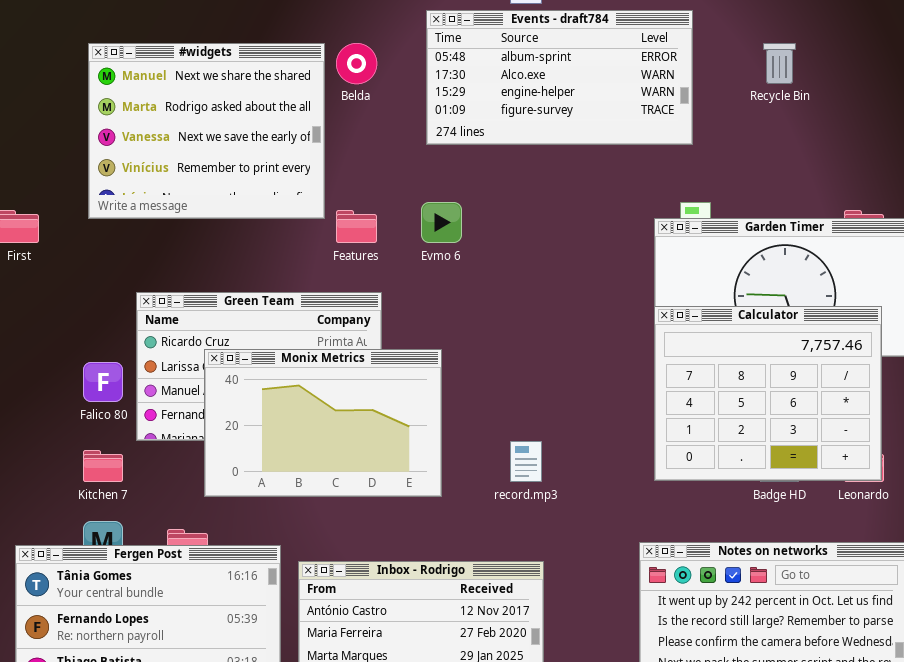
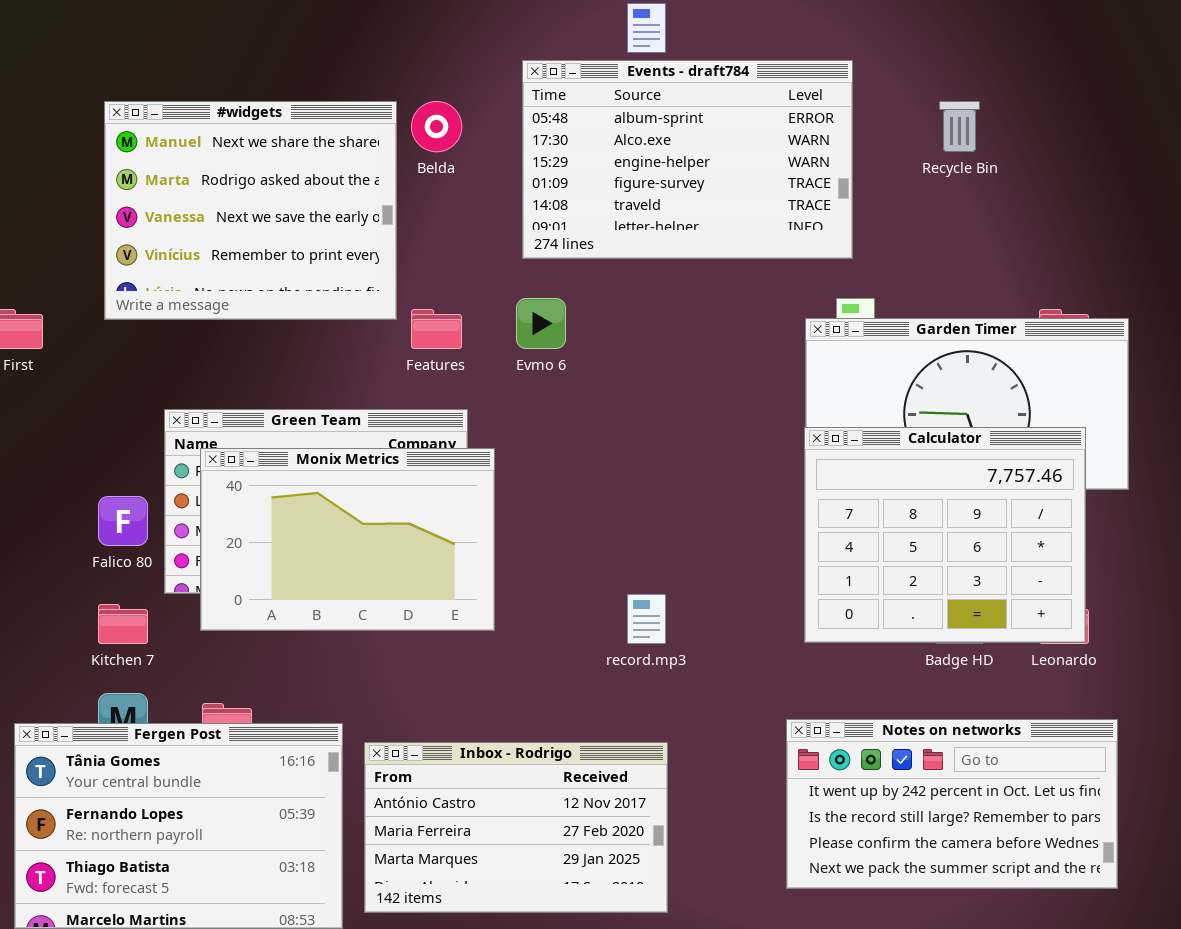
Events - draft784: [426,10,693,145] -> [522,60,853,259], resized
Monix Metrics: [204,349,442,497] -> [200,448,495,631], moved

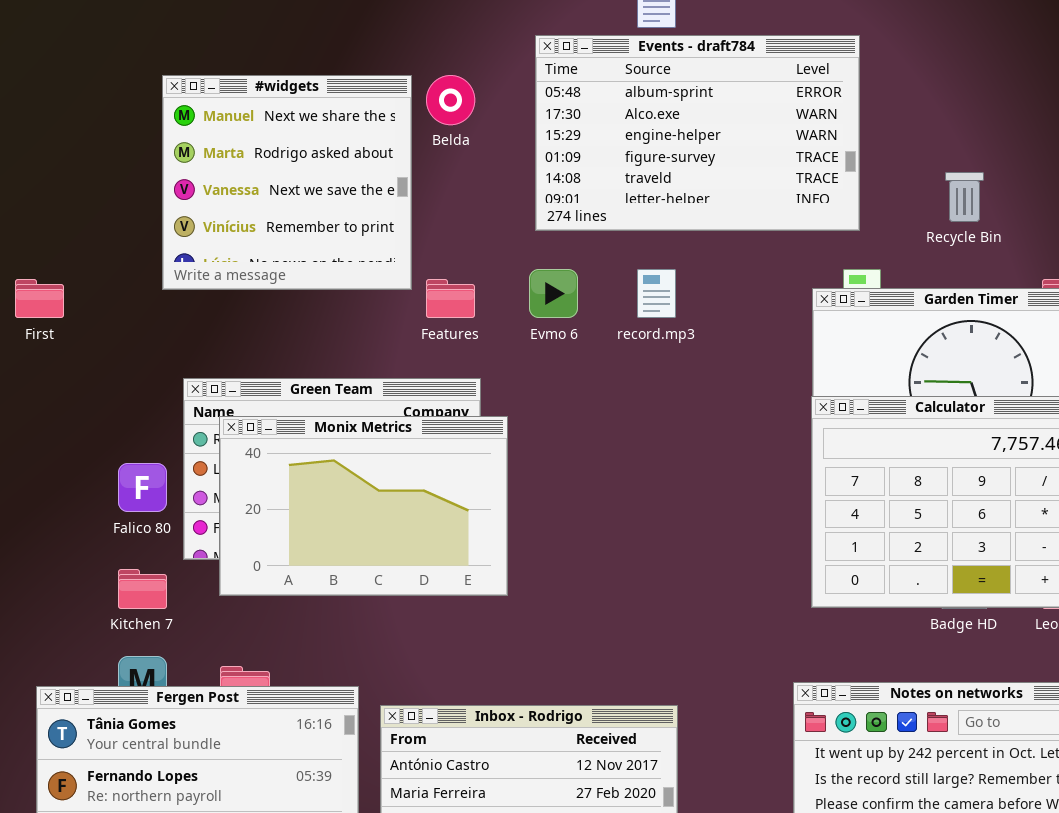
#widgets: [104,101,397,320] -> [162,75,412,290], resized
Recycle Bin: [939,101,980,152] -> [945,172,984,222], moved
record.mp3: [627,594,666,644] -> [637,269,676,318], moved

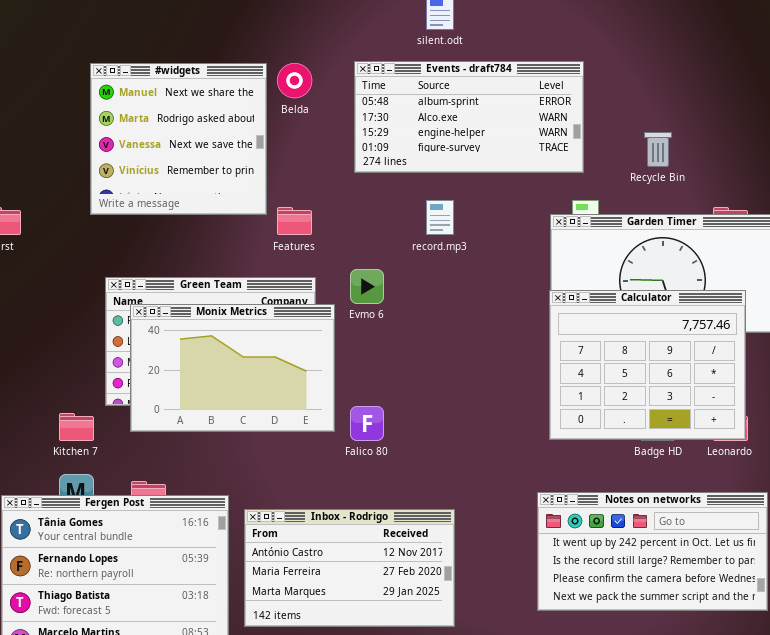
Events - draft784: [535,35,860,231] -> [354,61,584,173], resized
Evmo 6: [529,269,578,318] -> [350,269,384,304], moved
Falico 80: [118,463,167,512] -> [350,406,384,441], moved

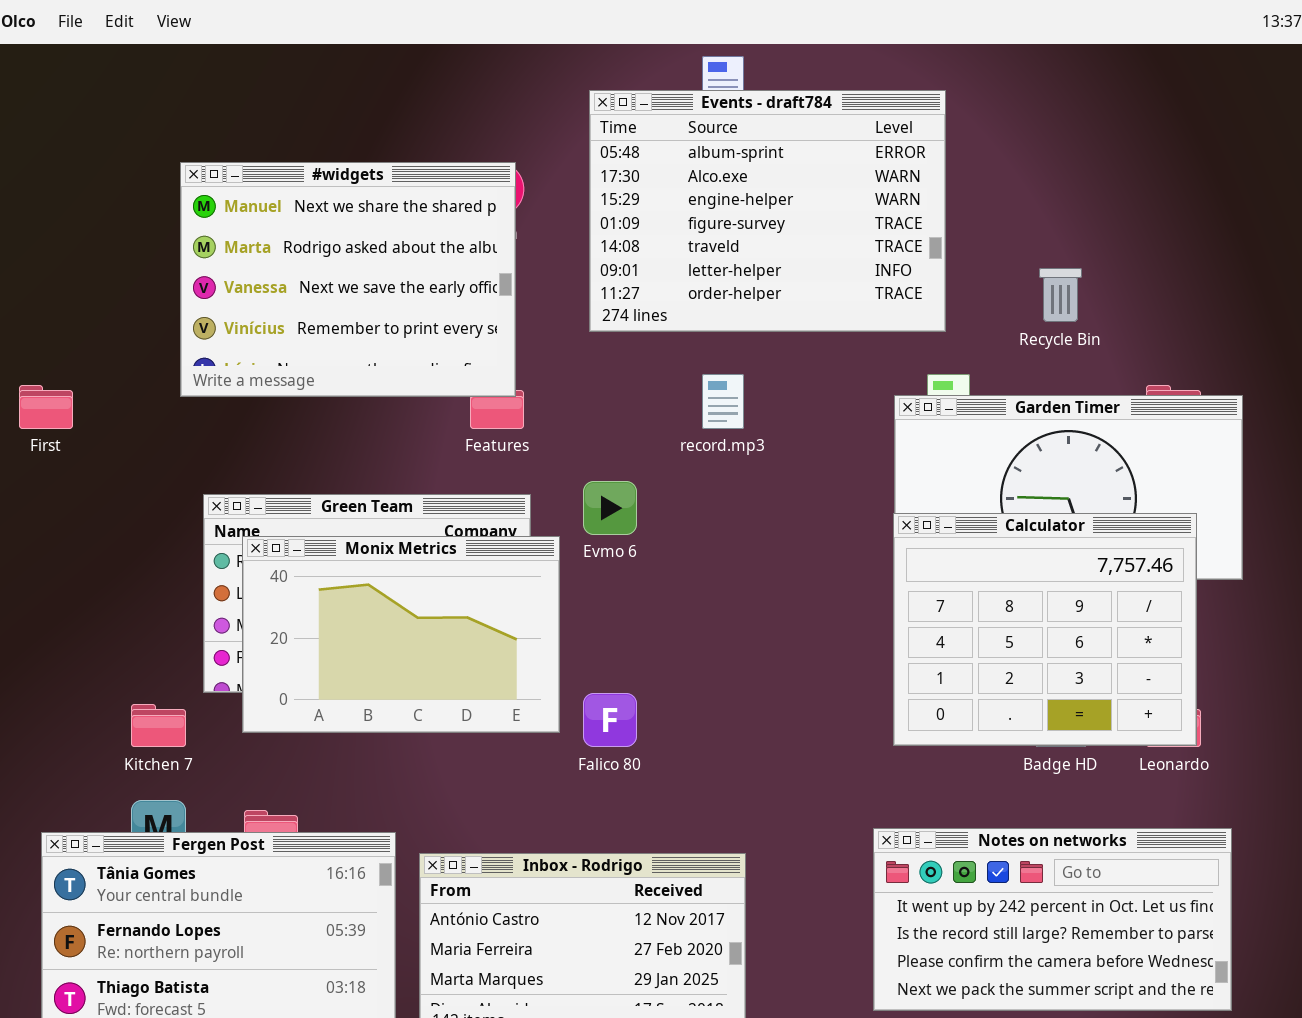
Events - draft784: [354,61,584,173] -> [589,90,946,332], resized
#widgets: [90,63,267,215] -> [180,162,516,397], resized

